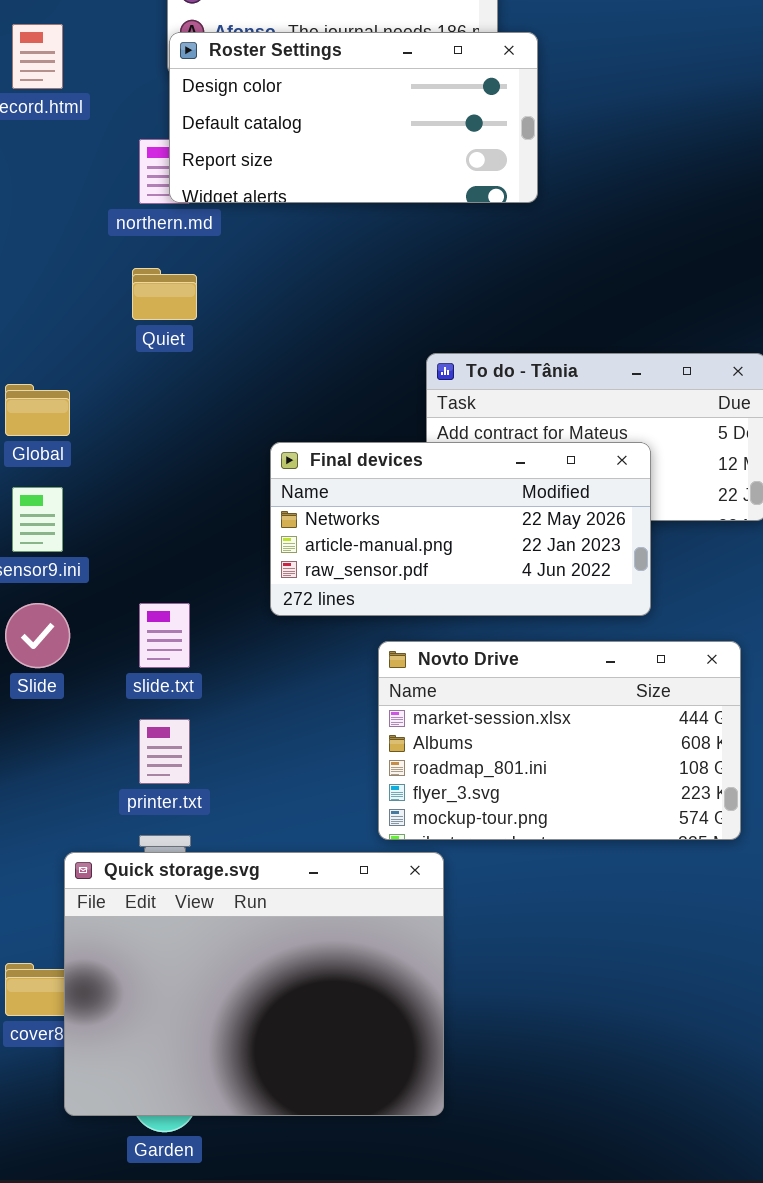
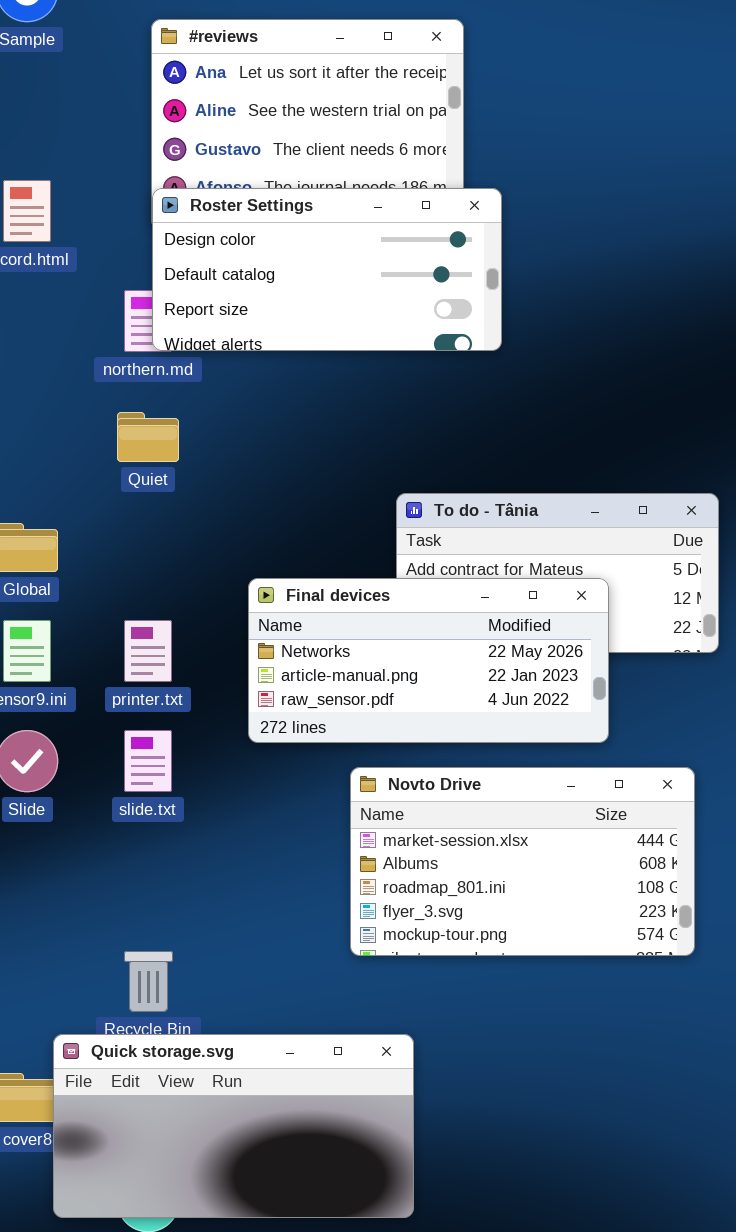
printer.txt: [139,719,190,784] -> [124,620,172,682], moved
Quick storage.svg: [64,852,444,1116] -> [53,1034,414,1218], resized

